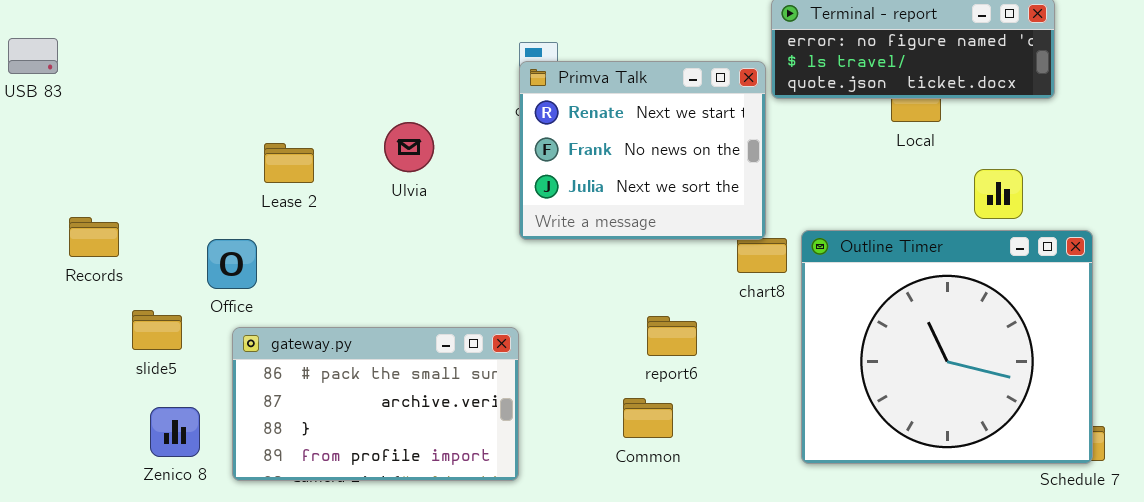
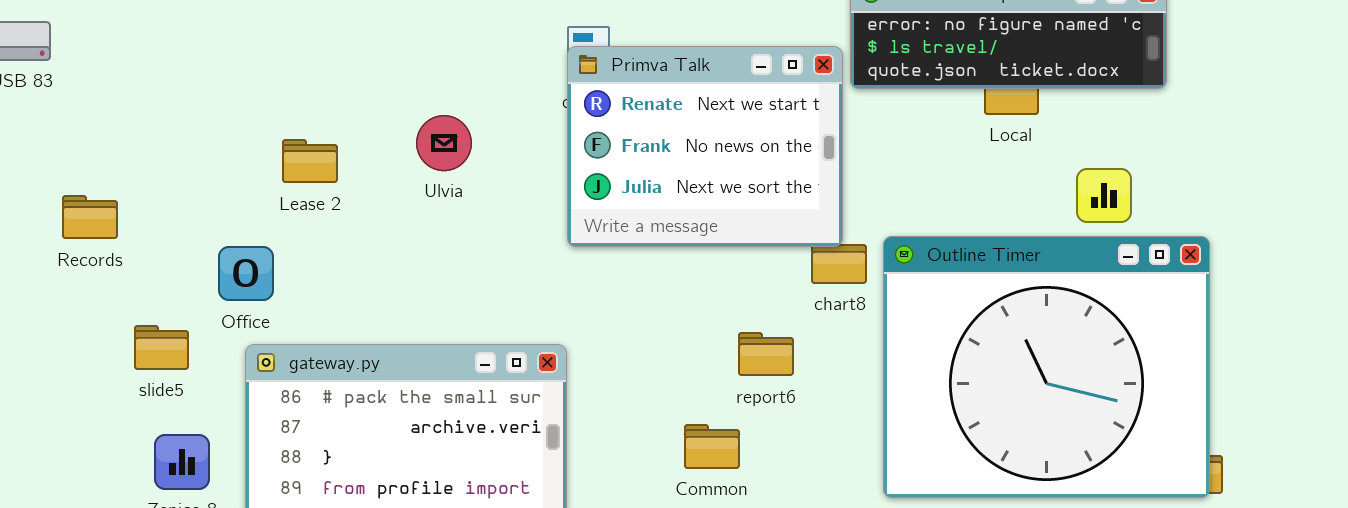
Records: [69,217,119,257] -> [62,195,118,239], moved
report6: [647,316,697,356] -> [738,332,794,376], moved

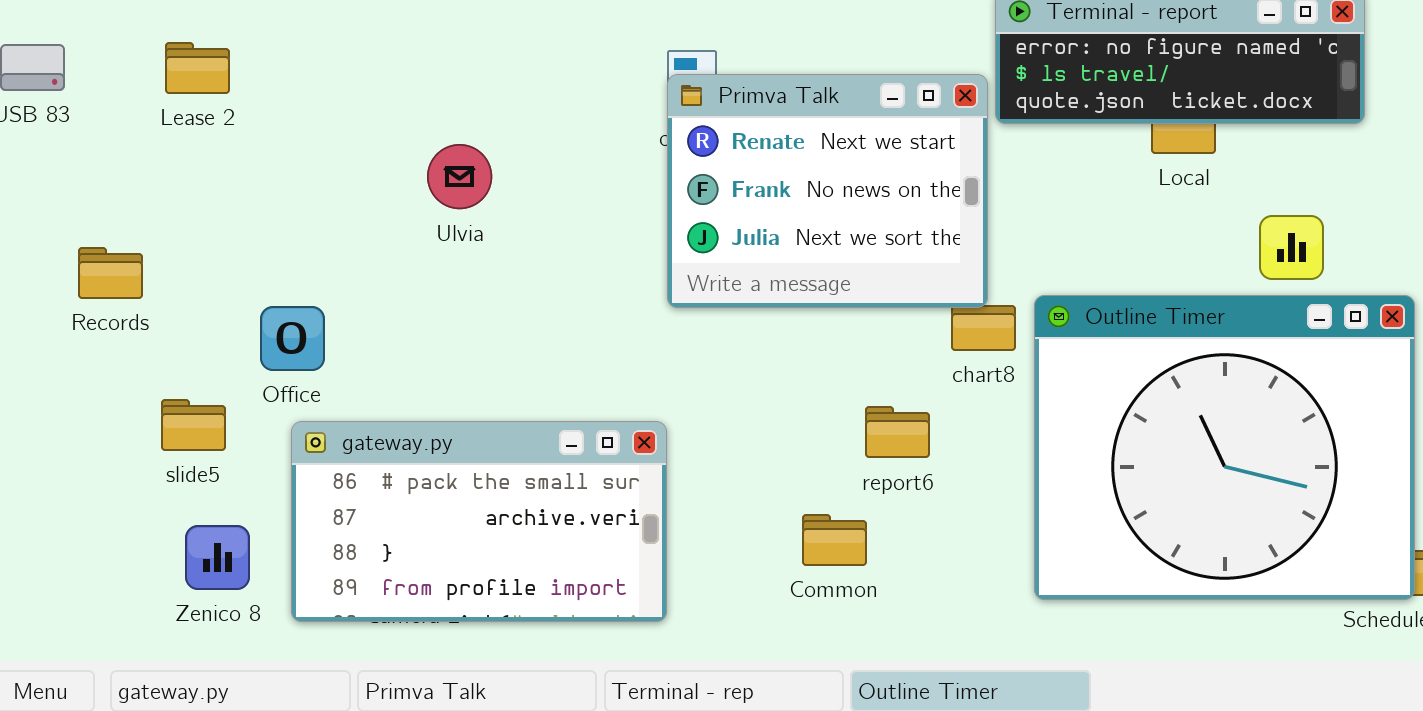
Ulvia: [416,115,472,171] -> [427,144,492,209], moved
Lease 2: [282,139,338,183] -> [165,42,230,94], moved

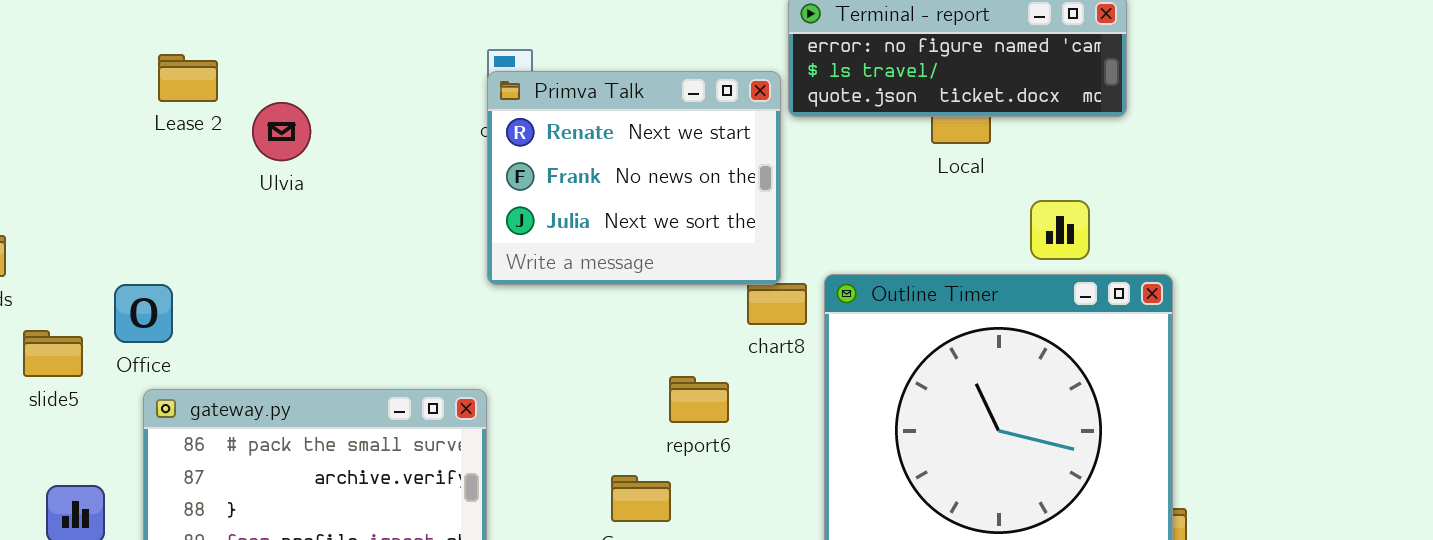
Lease 2: [165,42,230,94] -> [158,54,218,102], moved
Ulvia: [427,144,492,209] -> [252,102,311,161], moved
slide5: [161,399,226,451] -> [23,330,83,377], moved

